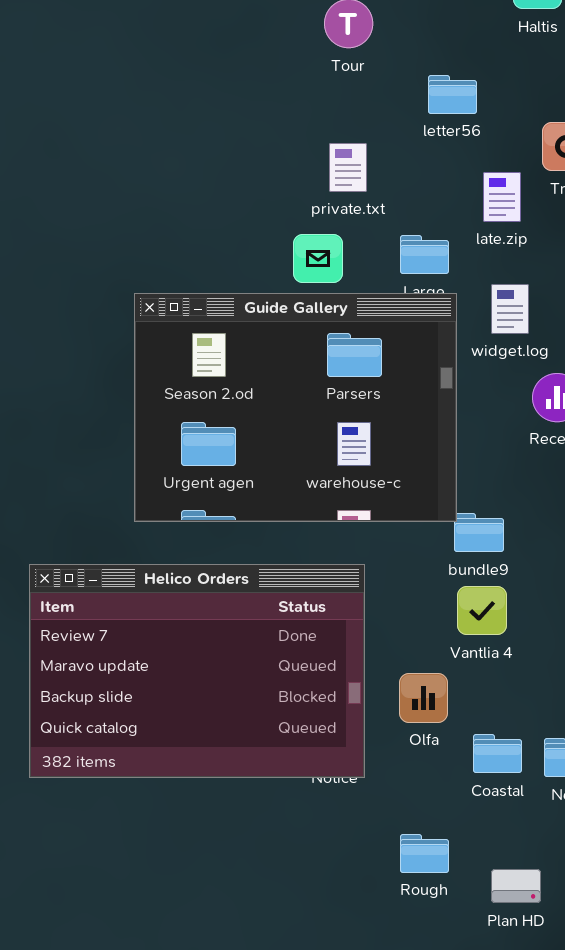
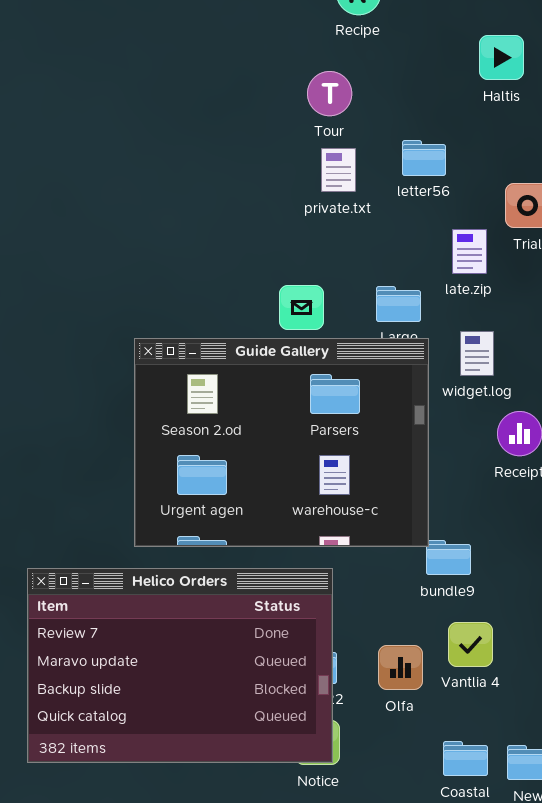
private.txt: [329,143,367,192] -> [321,148,356,192], moved
Helico Orders: [29,564,365,778] -> [27,568,333,763], moved
Vantlia 4: [457,586,507,635] -> [448,622,493,667], moved
Olfa: [399,673,448,723] -> [378,645,423,690], moved

